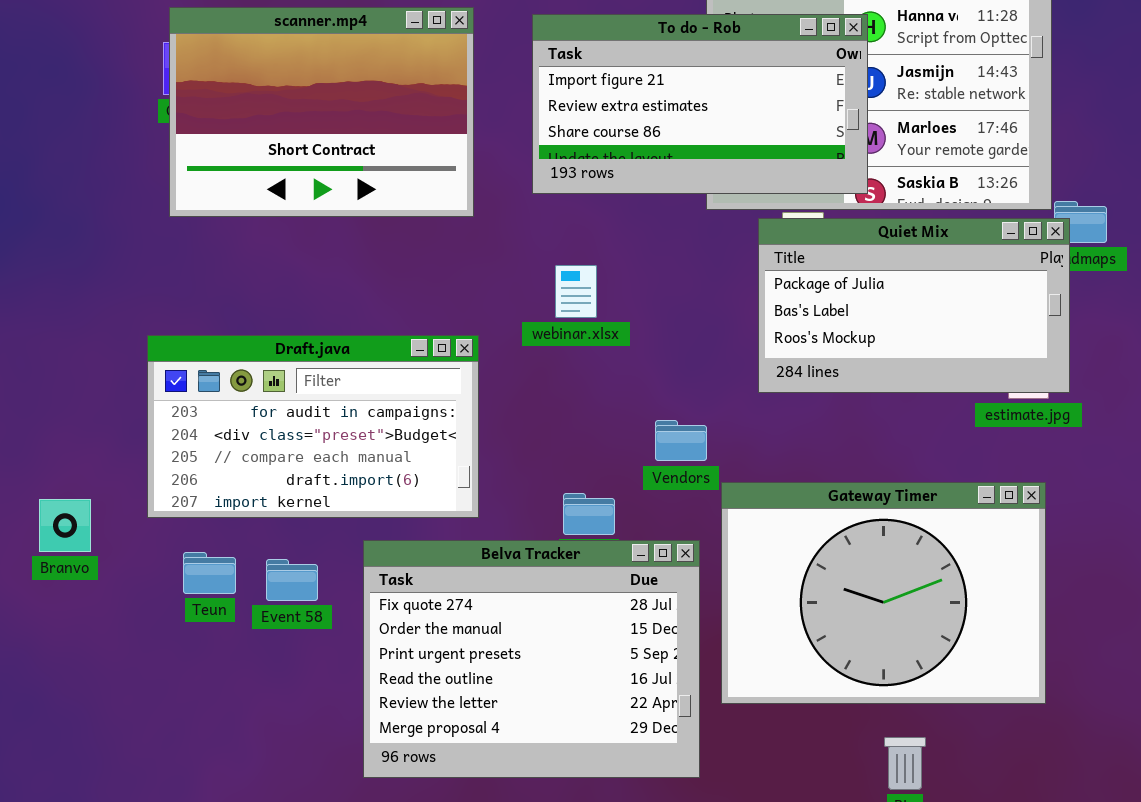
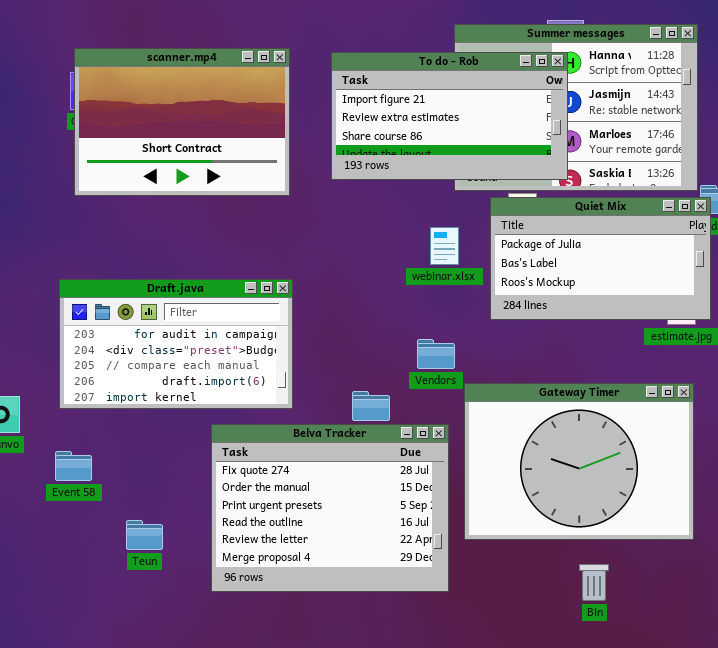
webinar.xlsx: [555,265,597,318] -> [430,227,459,265], moved
Teun: [183,552,236,594] -> [126,520,163,550], moved
Event 58: [266,559,318,601] -> [55,451,92,481], moved

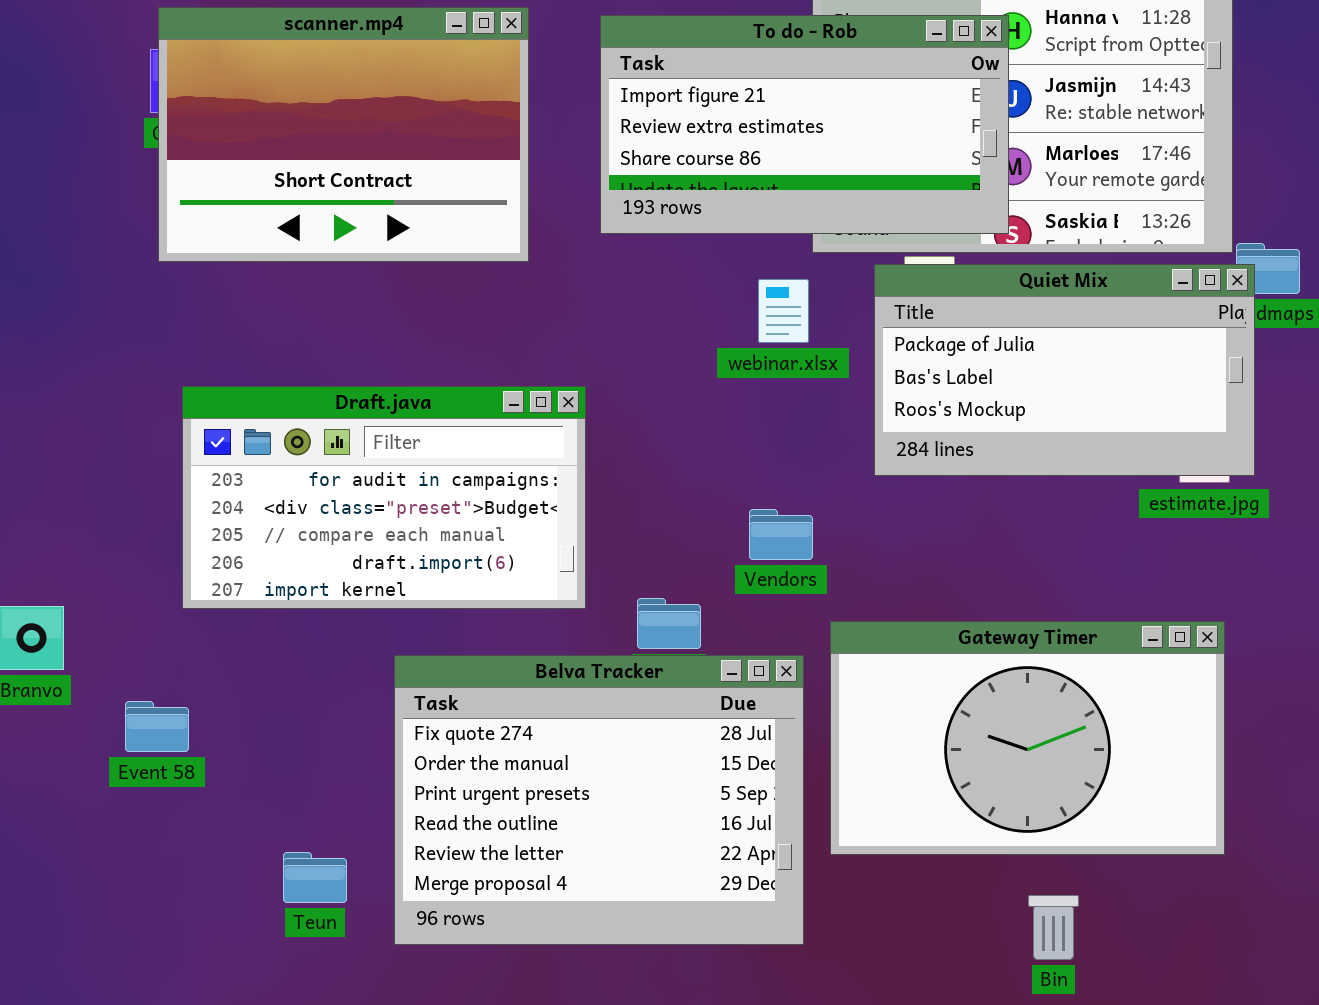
webinar.xlsx: [430,227,459,265] -> [758,279,809,343], moved
Draft.java: [59,279,293,409] -> [182,386,586,609], moved
Gateway Timer: [464,383,694,540] -> [830,621,1225,855], resized
Teun: [126,520,163,550] -> [283,852,347,903], moved

